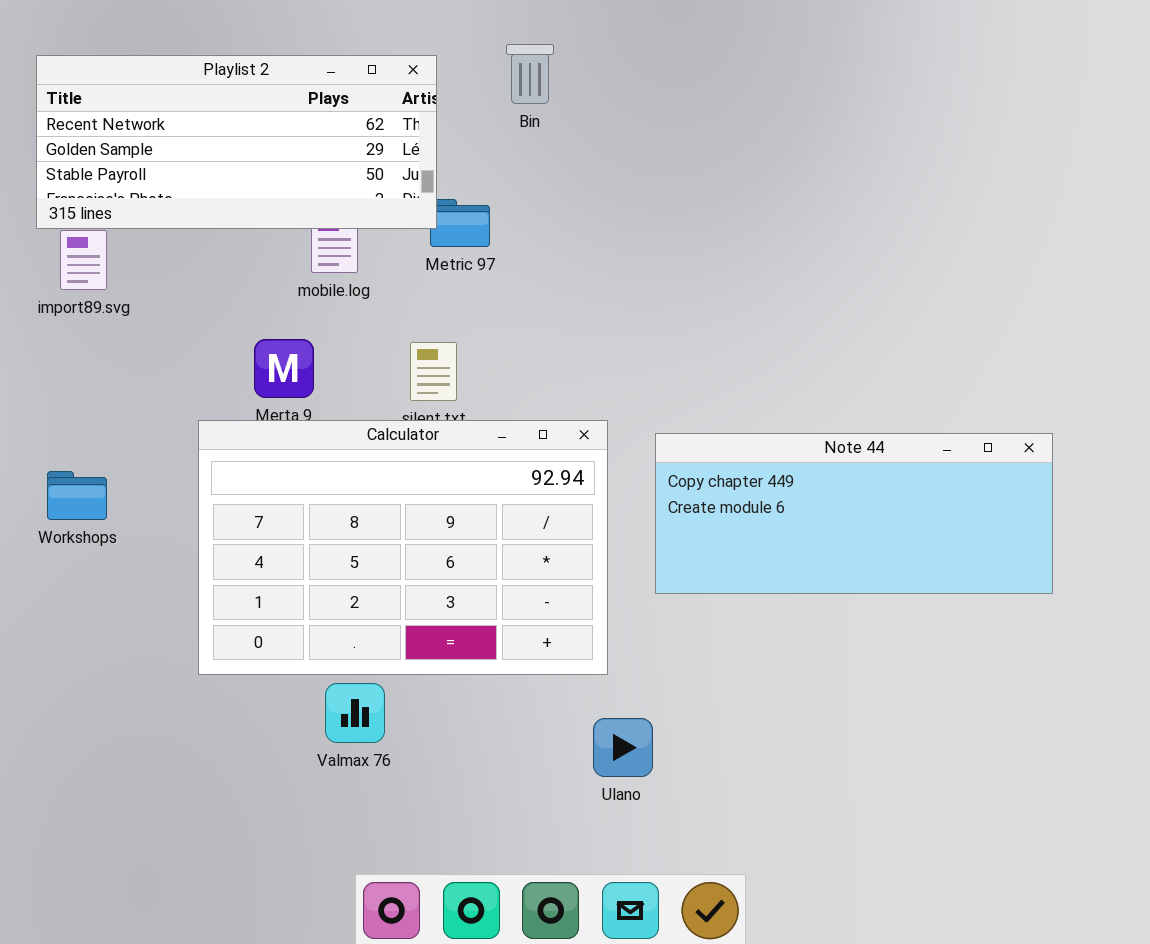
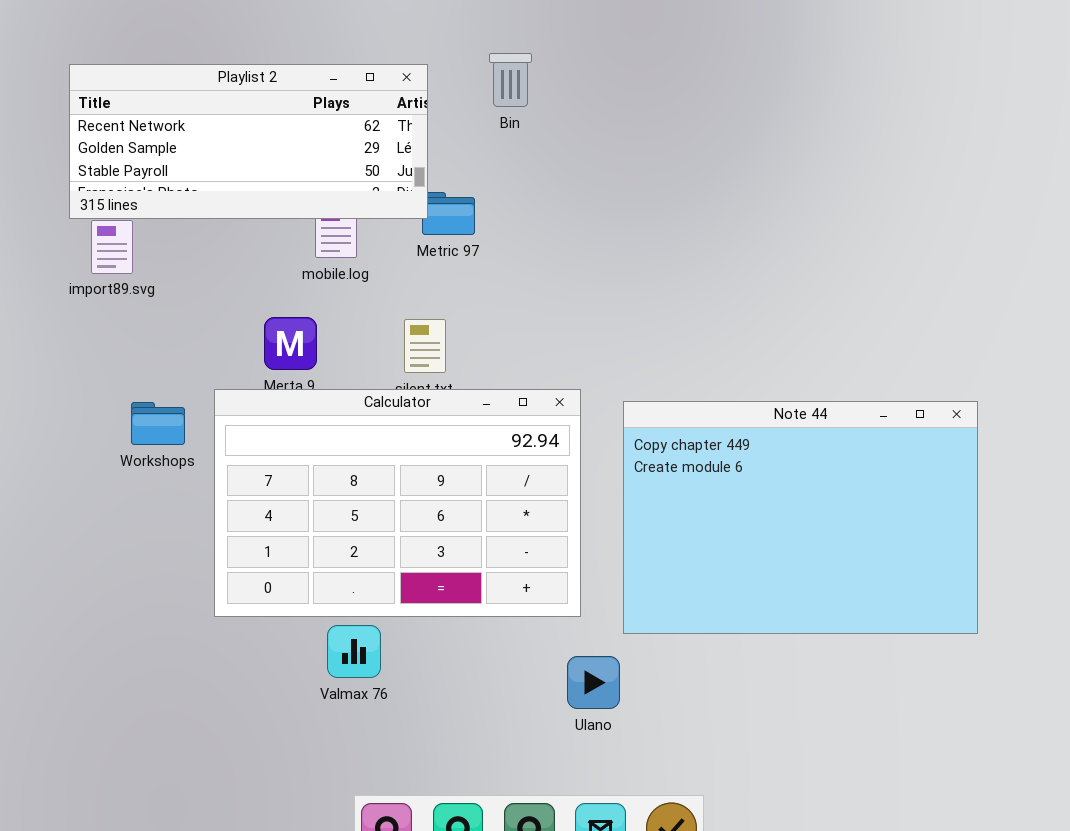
Note 44: [655,433,1053,594] -> [623,401,978,634], resized
Workshops: [47,471,107,520] -> [131,402,185,445], moved

